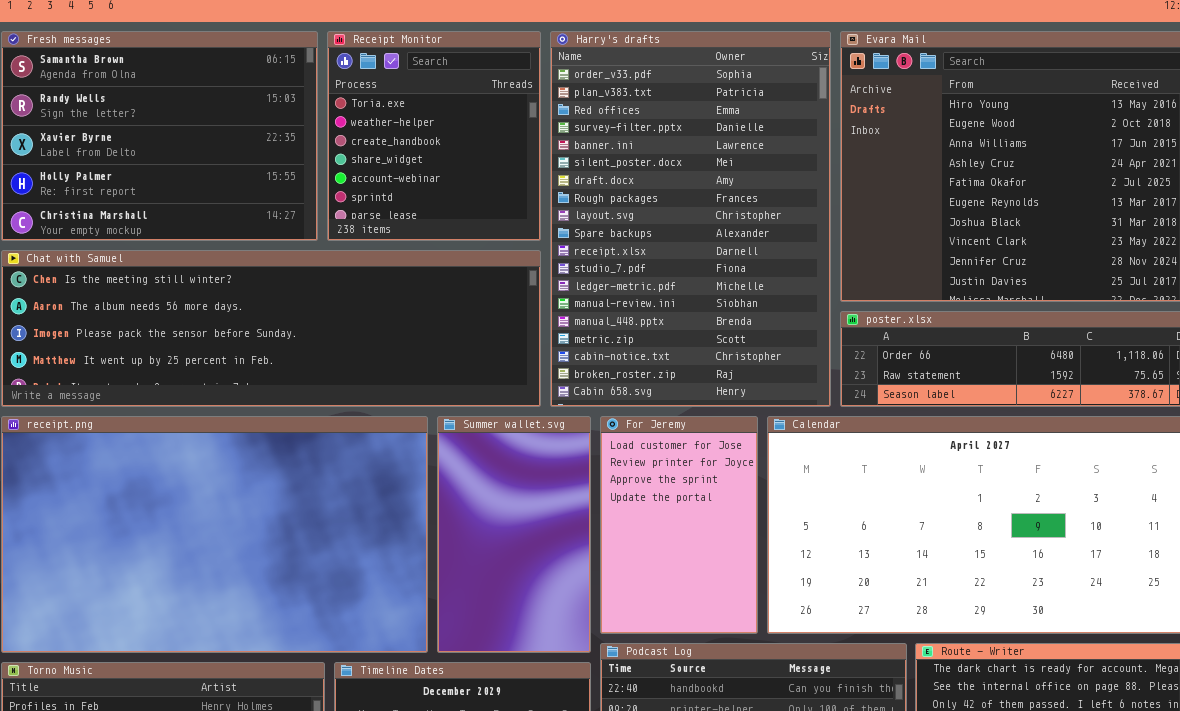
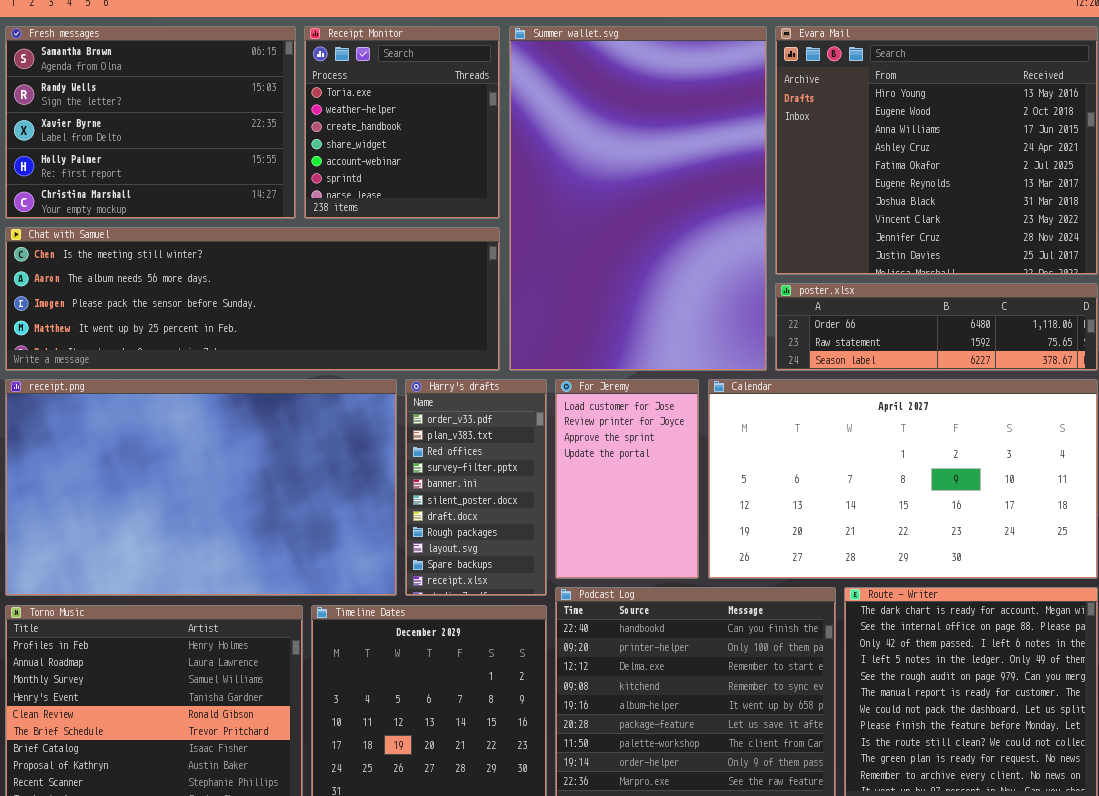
Harry's drafts: [550,31,831,407] -> [405,379,547,596], moved, resized
Summer wallet.svg: [437,416,591,653] -> [509,26,767,371], moved, resized

